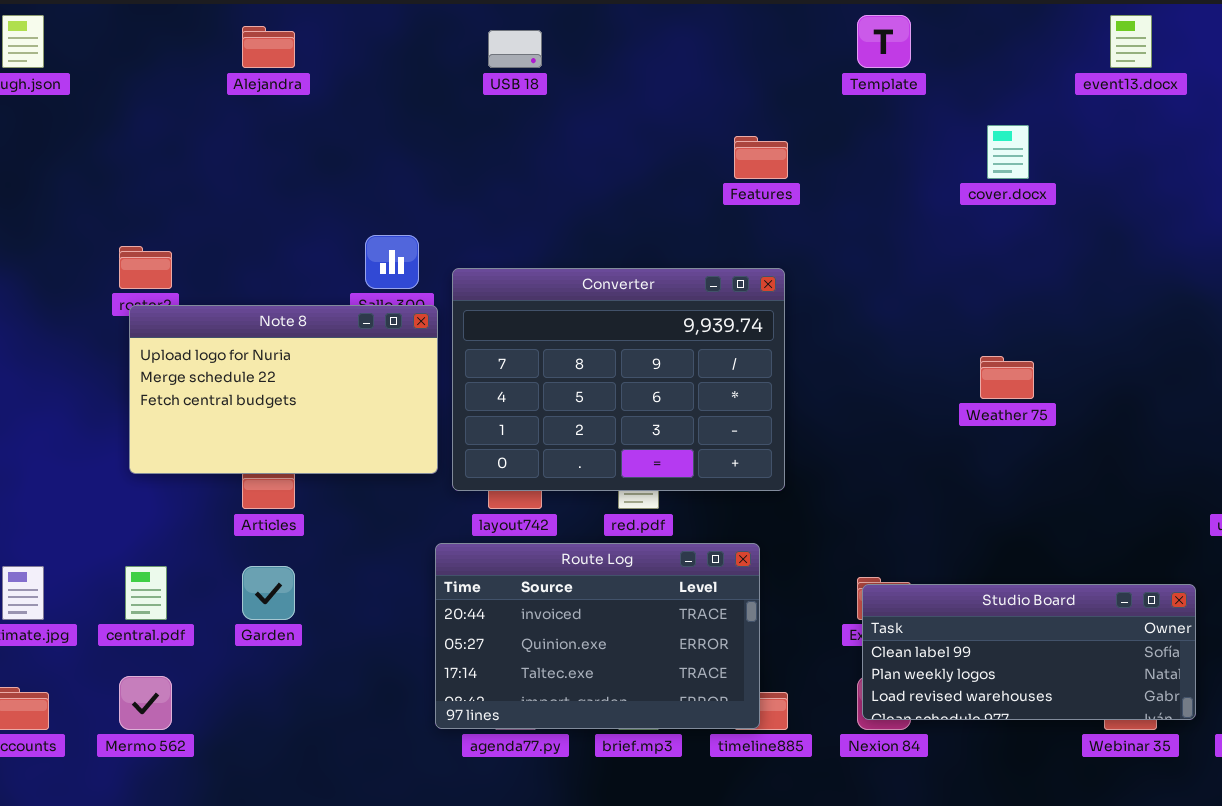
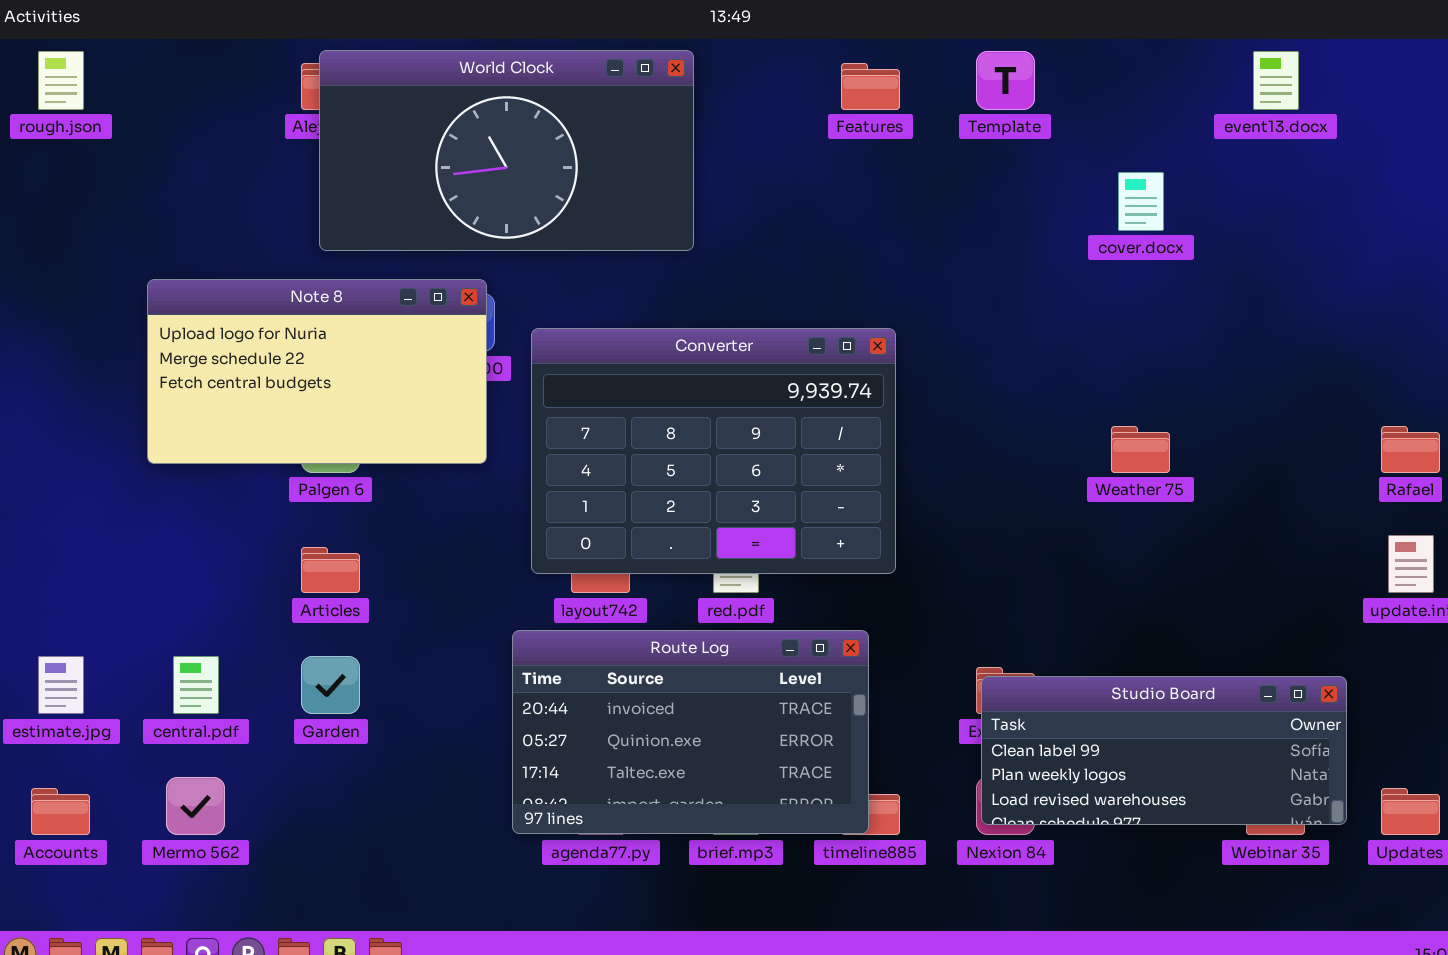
World Clock: none -> [319,50,694,251], opened
Features: [734,136,788,179] -> [841,63,900,110], moved
Note 8: [129,305,438,474] -> [147,279,487,464], moved

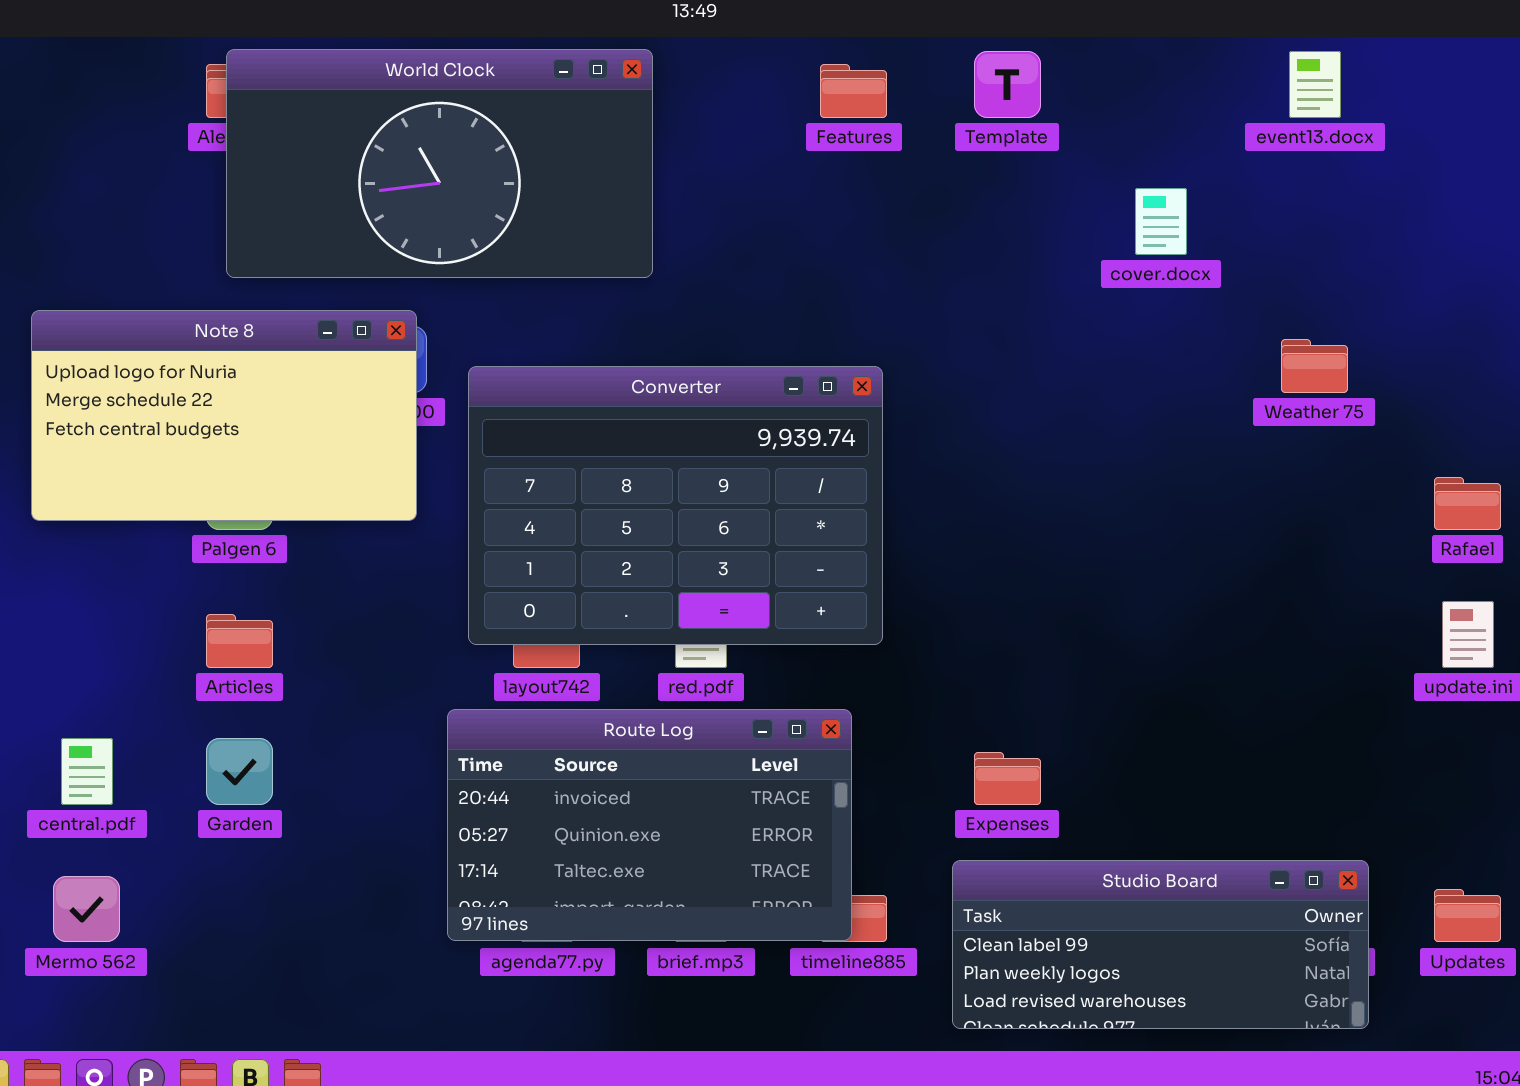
Weather 75: [1111,426,1170,473] -> [1281,339,1348,393], moved
Studio Board: [981,676,1347,825] -> [952,860,1369,1029], moved

